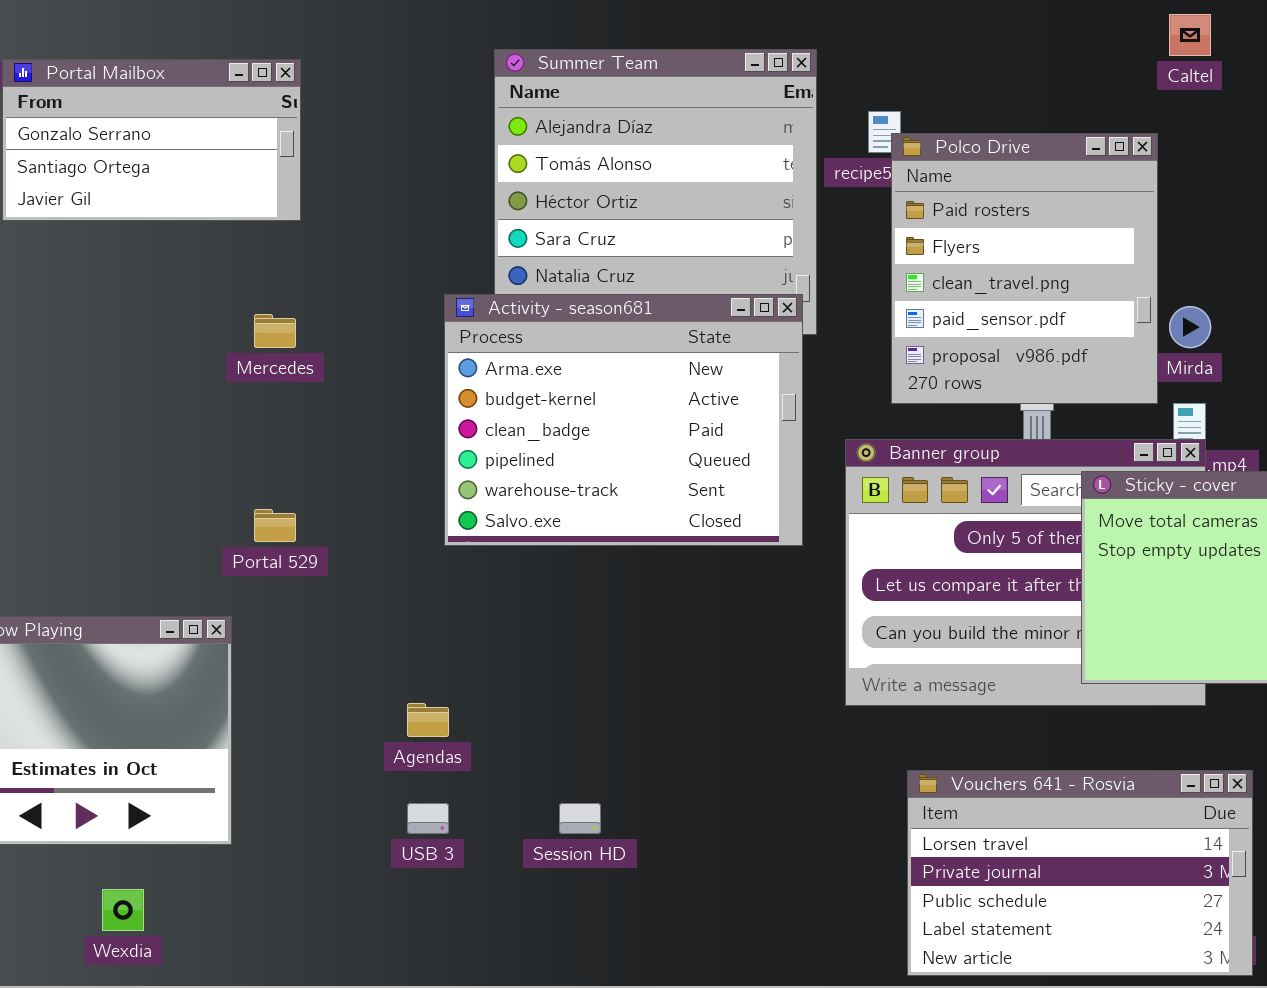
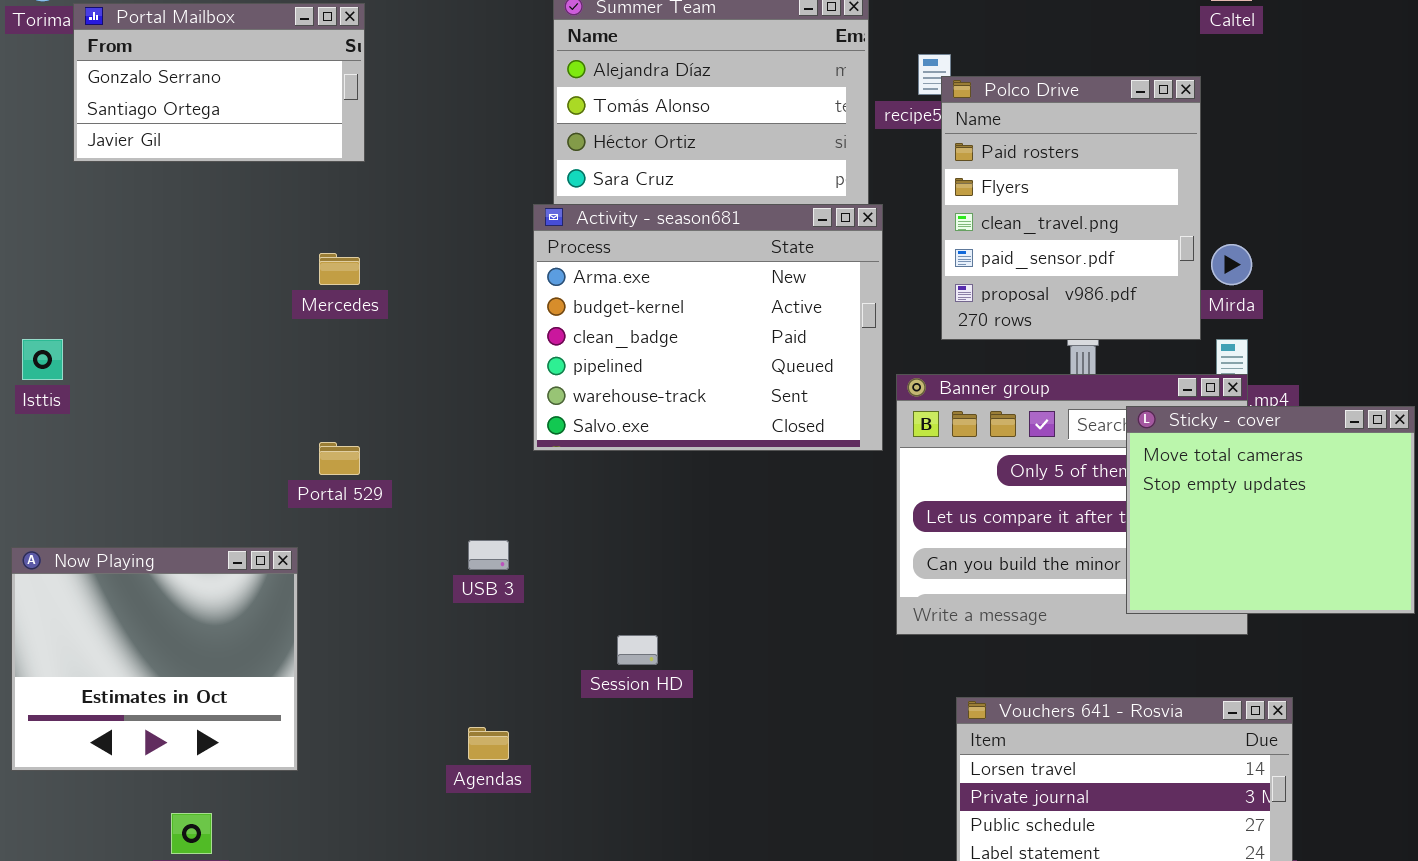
Activity - season681: [444,294,803,546] -> [533,204,883,451], moved
Agendas: [407,703,449,737] -> [468,727,509,760], moved
USB 3: [407,803,449,834] -> [468,540,509,570], moved
Session HD: [559,803,601,834] -> [617,635,658,665], moved

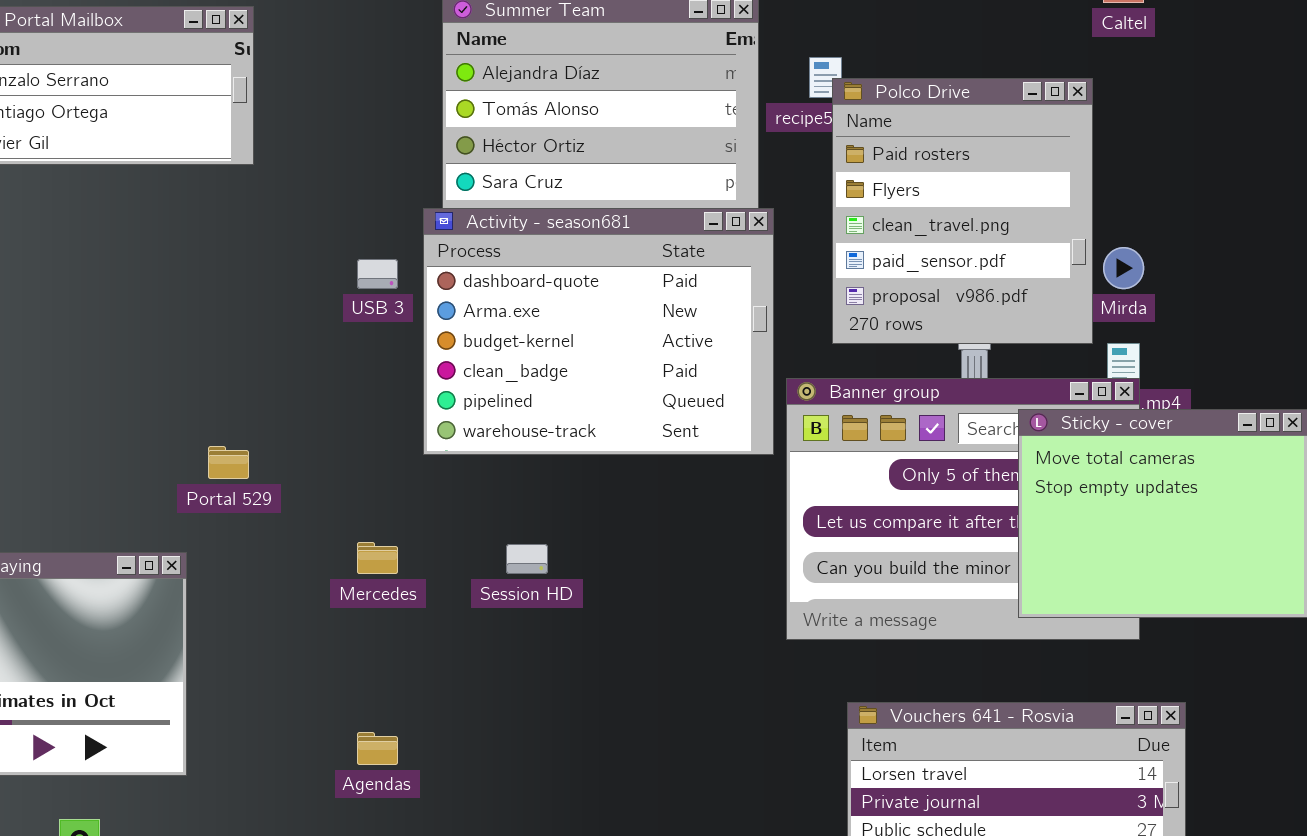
Activity - season681: [533,204,883,451] -> [423,208,774,455], scrolled up 1 row
Mercedes: [319,253,360,285] -> [357,542,398,574], moved
USB 3: [468,540,509,570] -> [357,259,398,289], moved
Session HD: [617,635,658,665] -> [506,544,548,574], moved

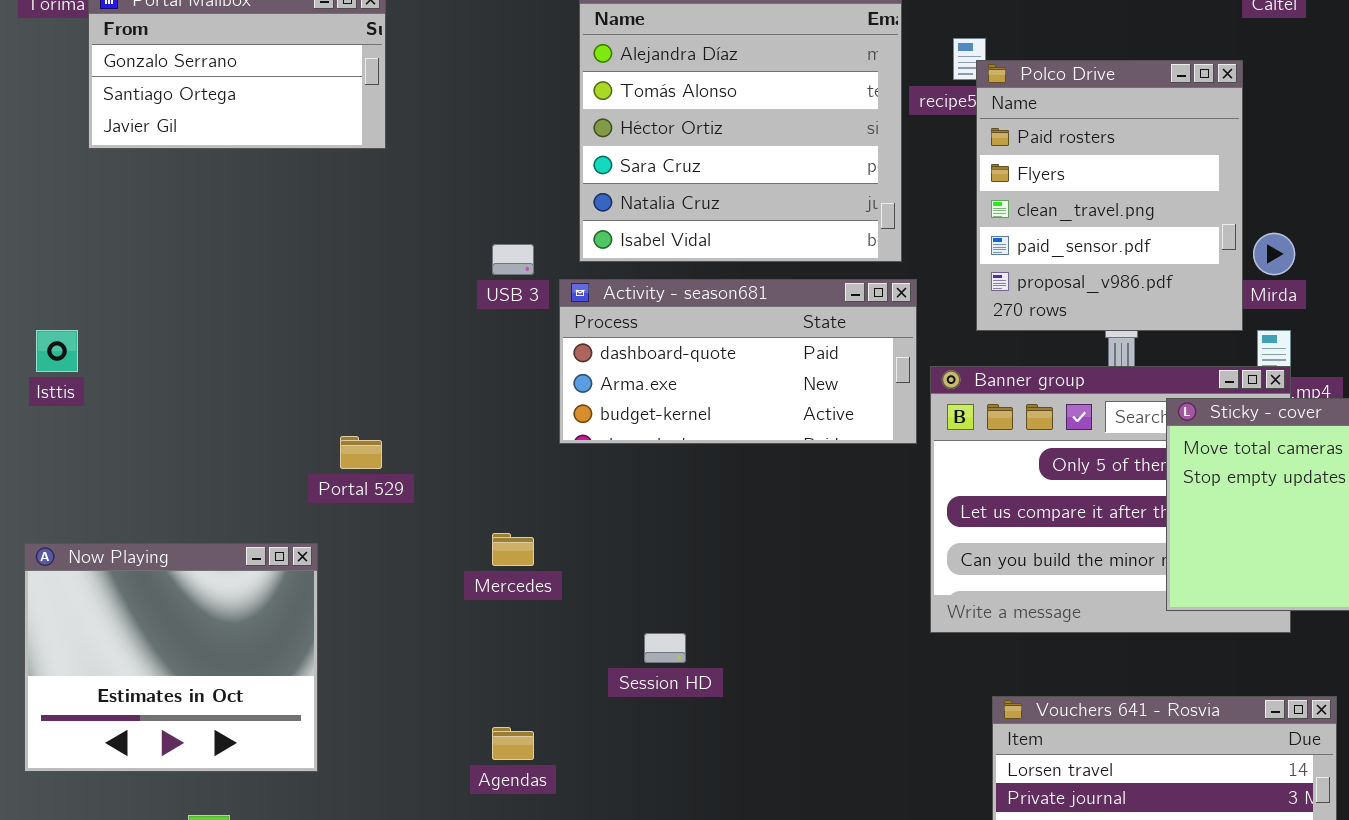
Activity - season681: [423,208,774,455] -> [559,279,917,444], resized
Session HD: [506,544,548,574] -> [644,633,686,663], moved

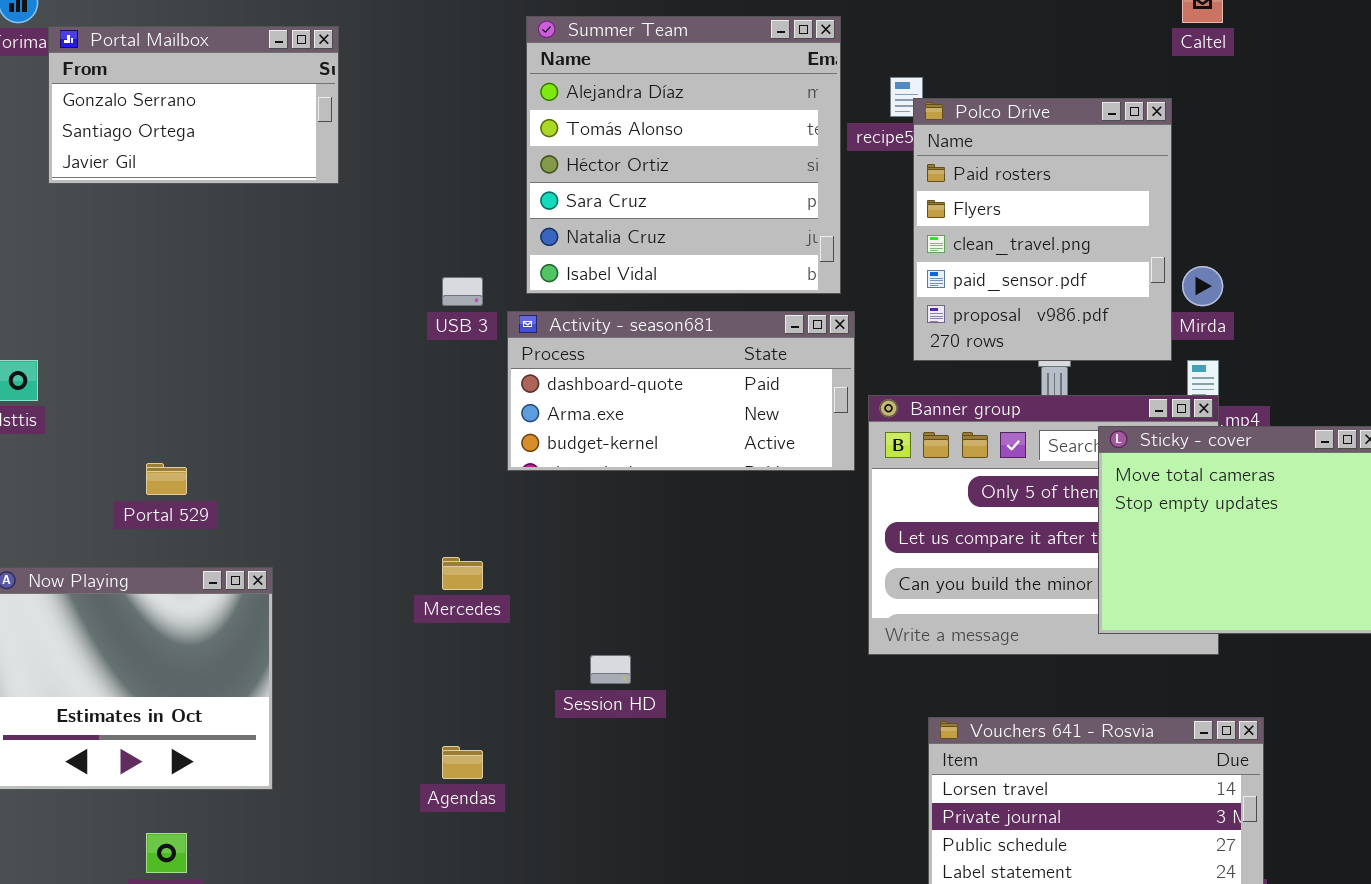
Portal 529: [340,436,382,469] -> [146,463,187,495], moved

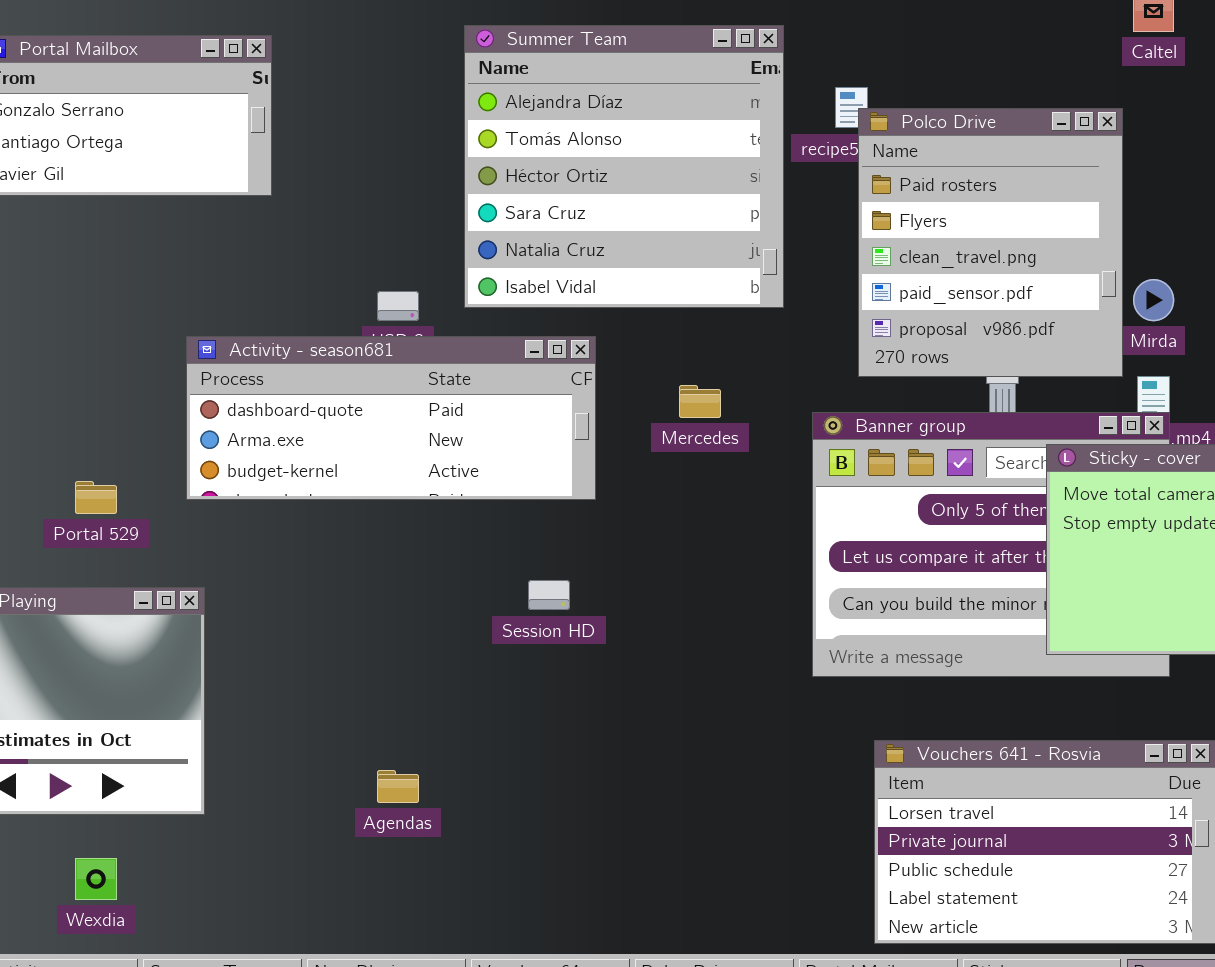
Activity - season681: [507,311,855,471] -> [186,336,596,500], moved, resized
Mercedes: [442,557,483,590] -> [679,385,721,418], moved
Session HD: [590,655,631,684] -> [528,580,570,610], moved

